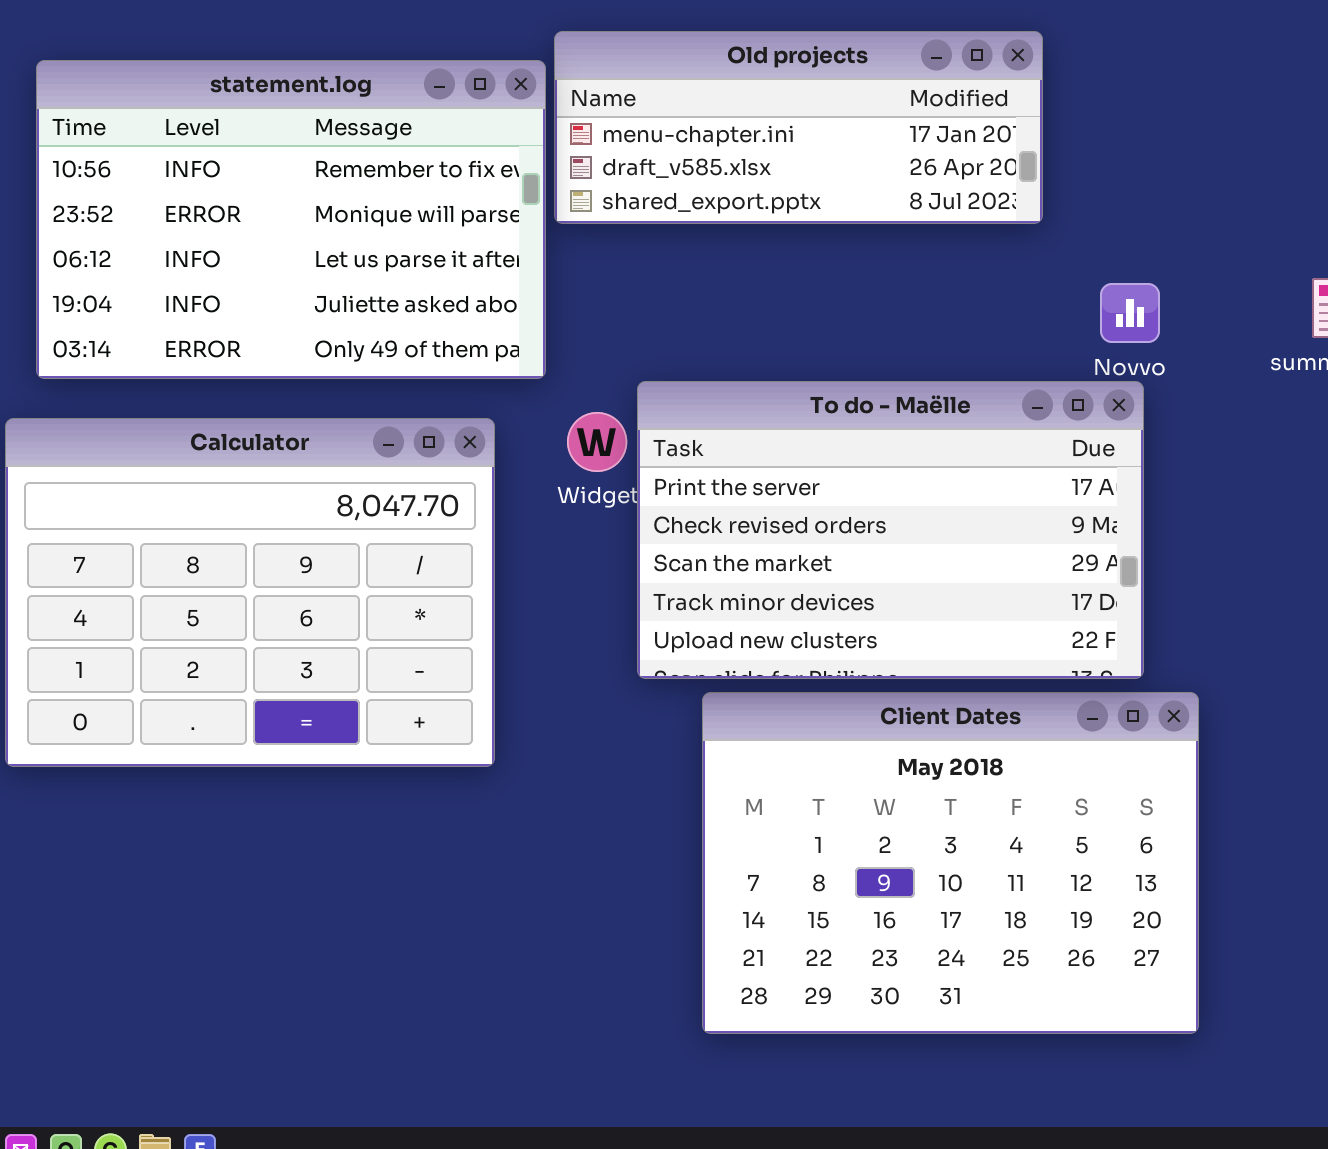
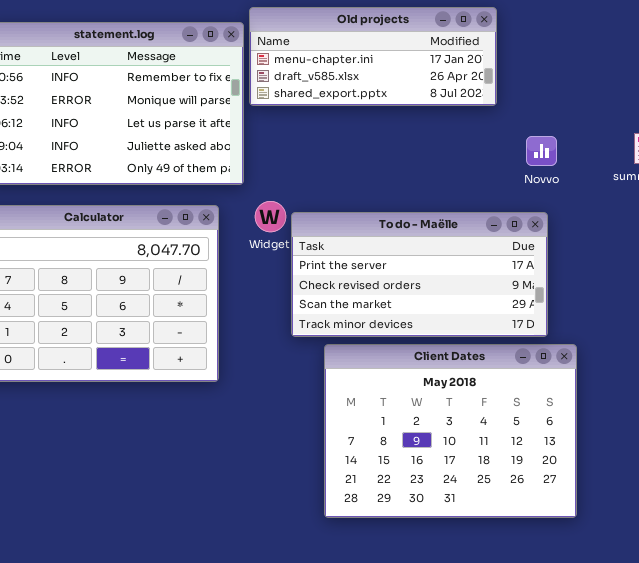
To do - Maëlle: [637,381,1144,679] -> [291,212,548,337], resized

